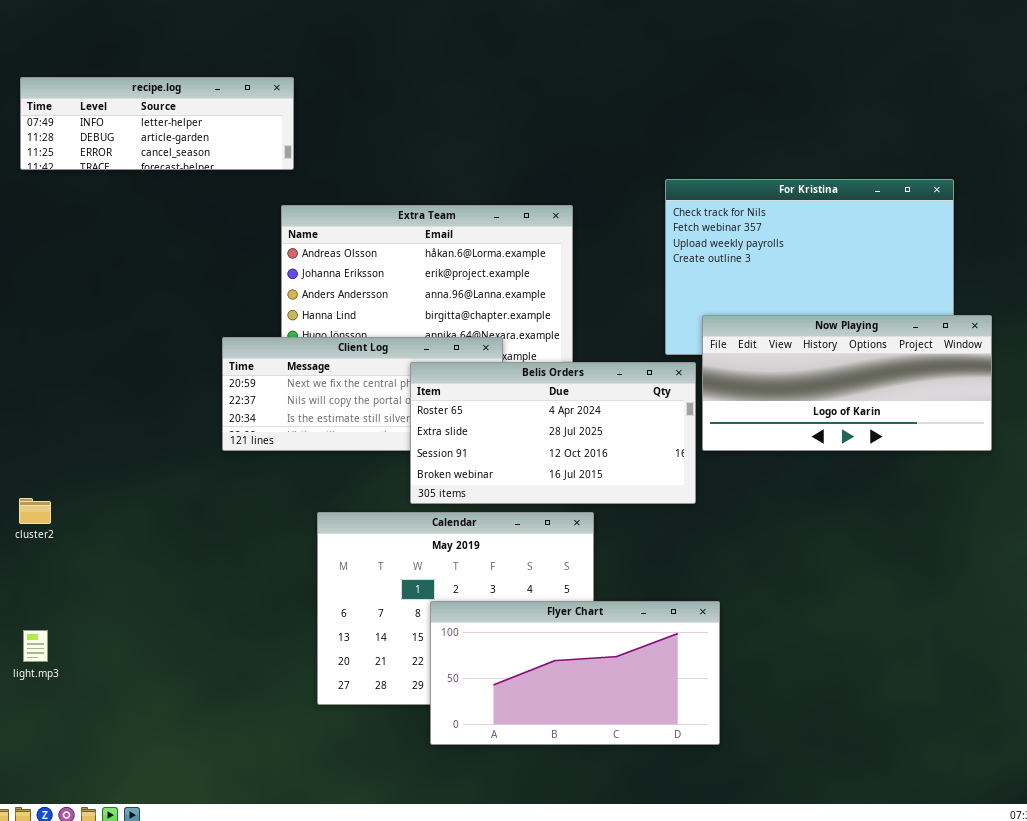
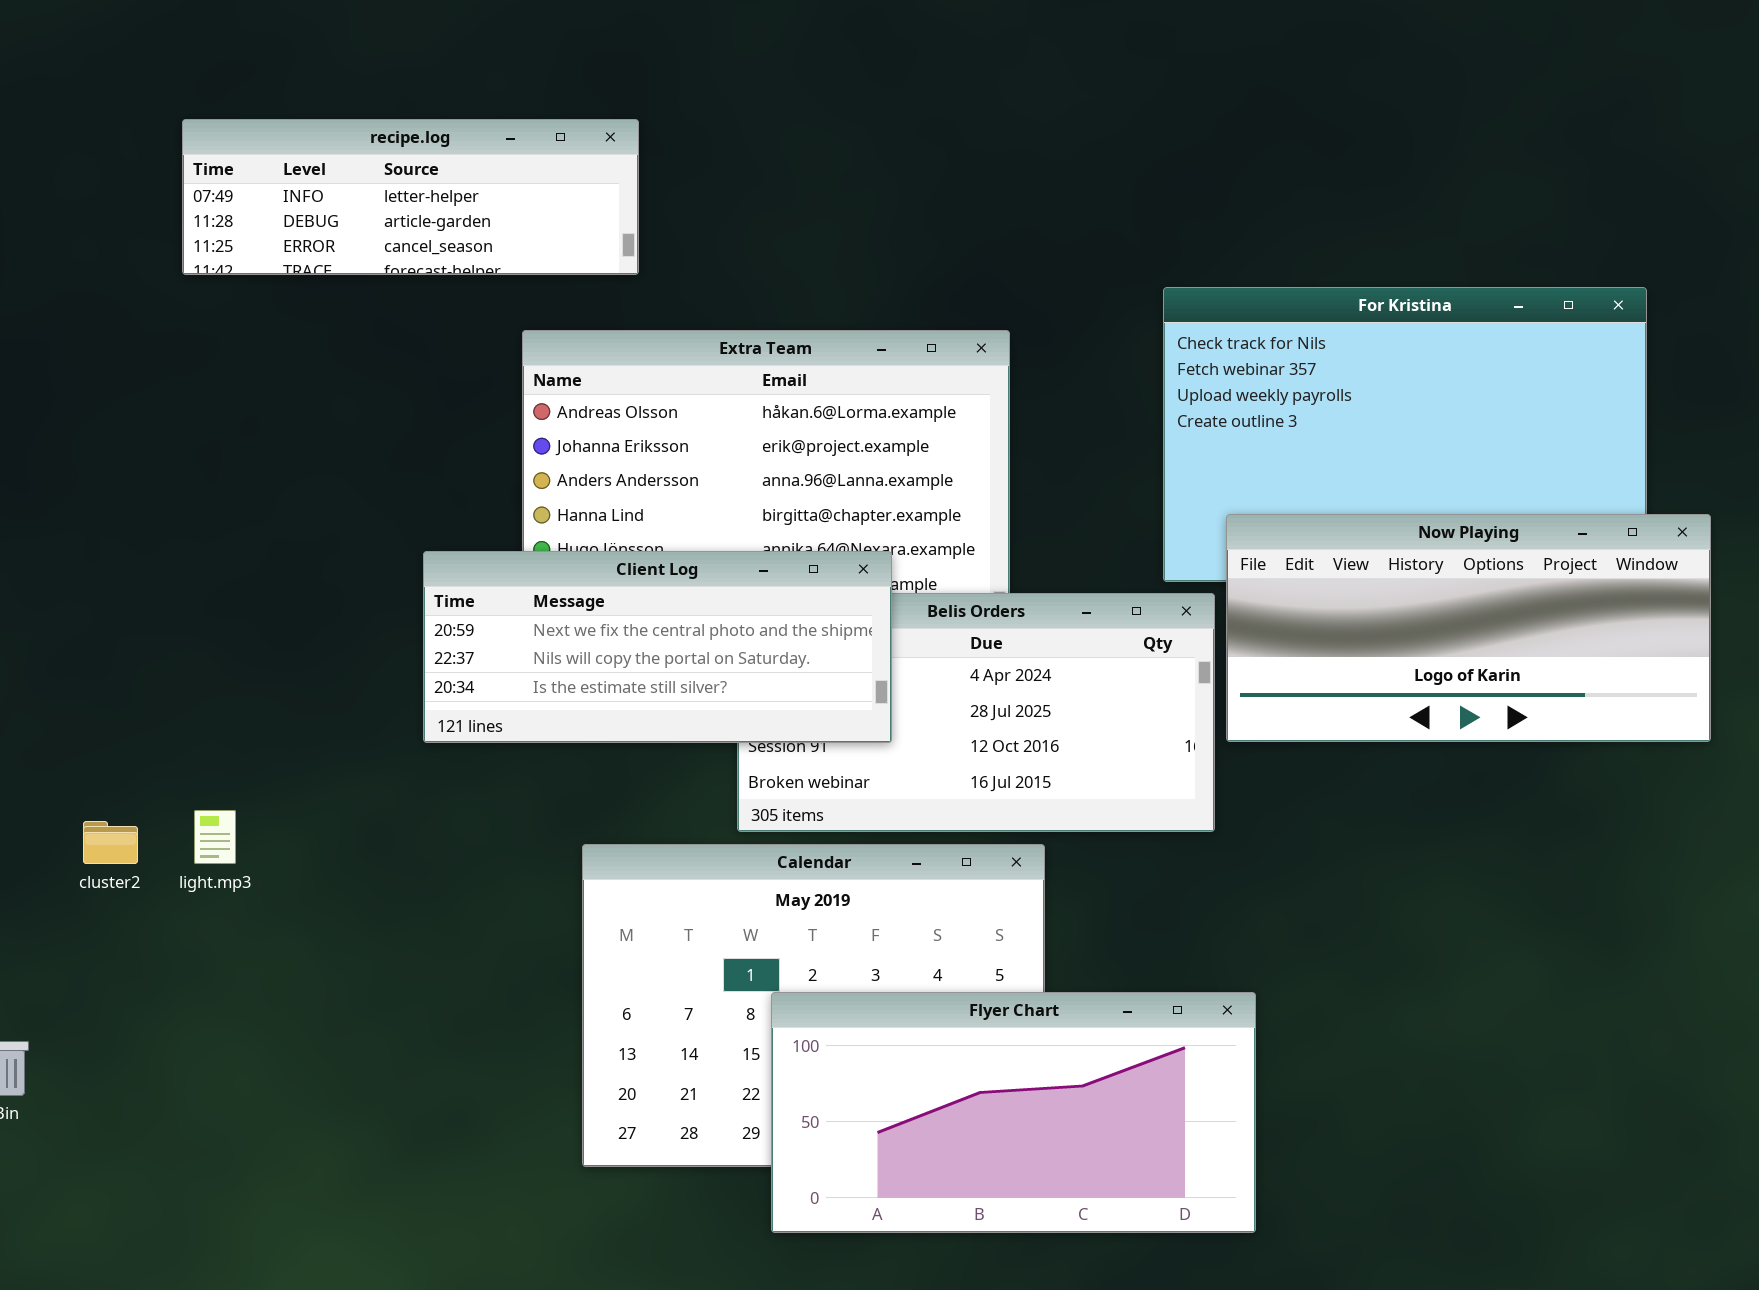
recipe.log: [20,77,294,170] -> [182,119,639,275], moved
Client Log: [222,337,503,451] -> [423,551,892,743], raised
light.mp3: [23,630,48,662] -> [194,810,236,864], moved

